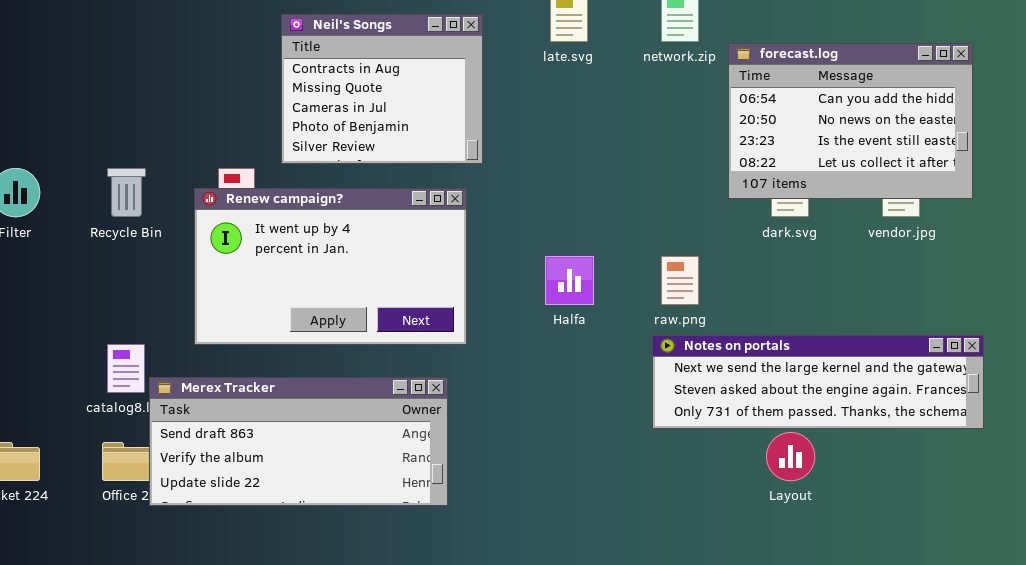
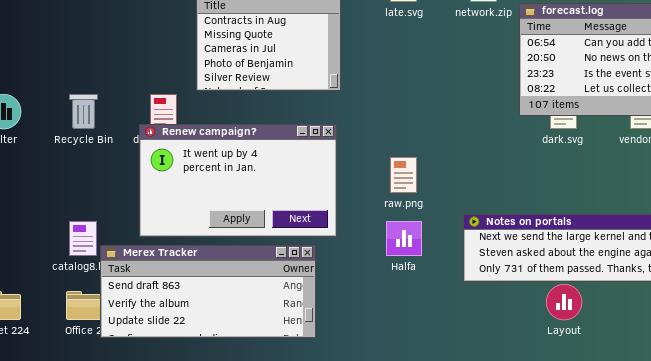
Renew campaign?: [194,188,467,345] -> [139,124,337,237], moved
Halfa: [545,256,594,305] -> [386,221,422,256], moved
raw.png: [661,256,699,305] -> [390,157,417,193], moved

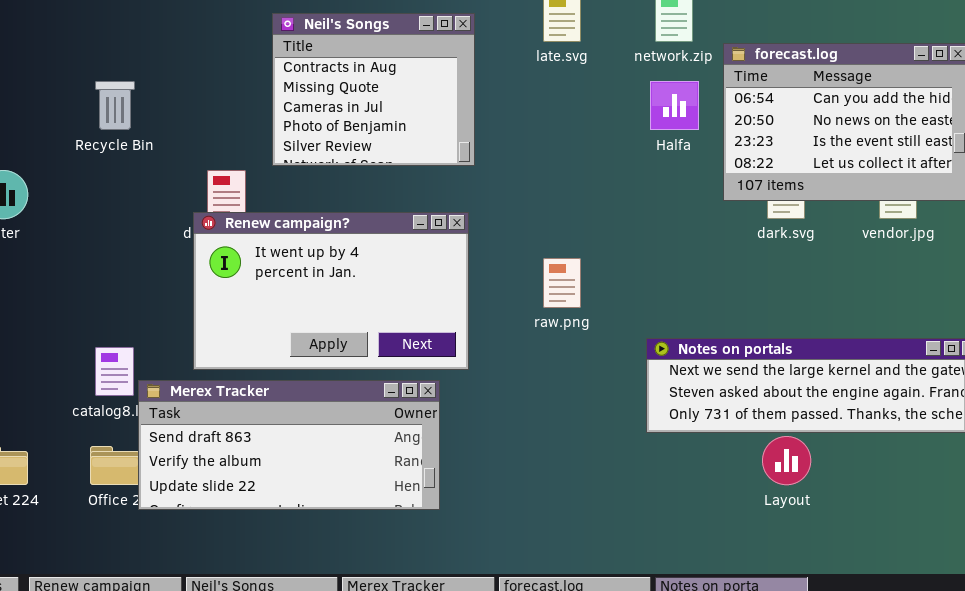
Recycle Bin: [69,94,98,129] -> [95,81,135,130], moved
Halfa: [386,221,422,256] -> [650,81,699,130], moved

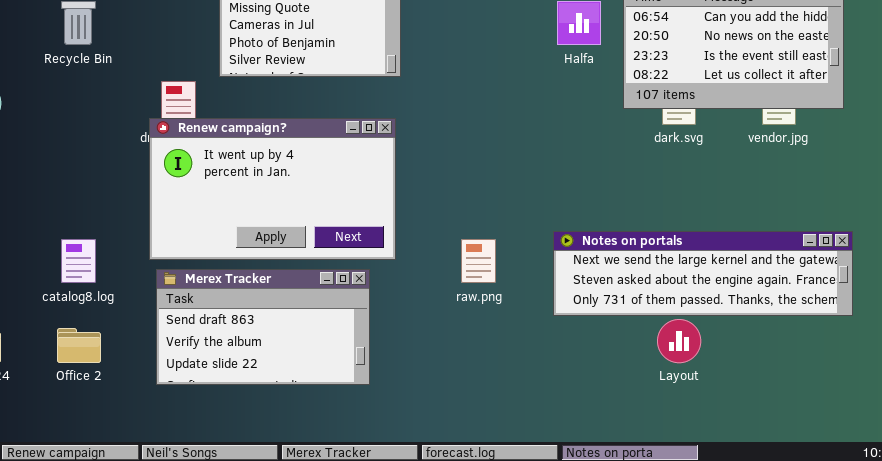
raw.png: [543,258,581,308] -> [461,239,496,283], moved
Merex Tracker: [138,380,440,510] -> [156,269,370,385], resized

